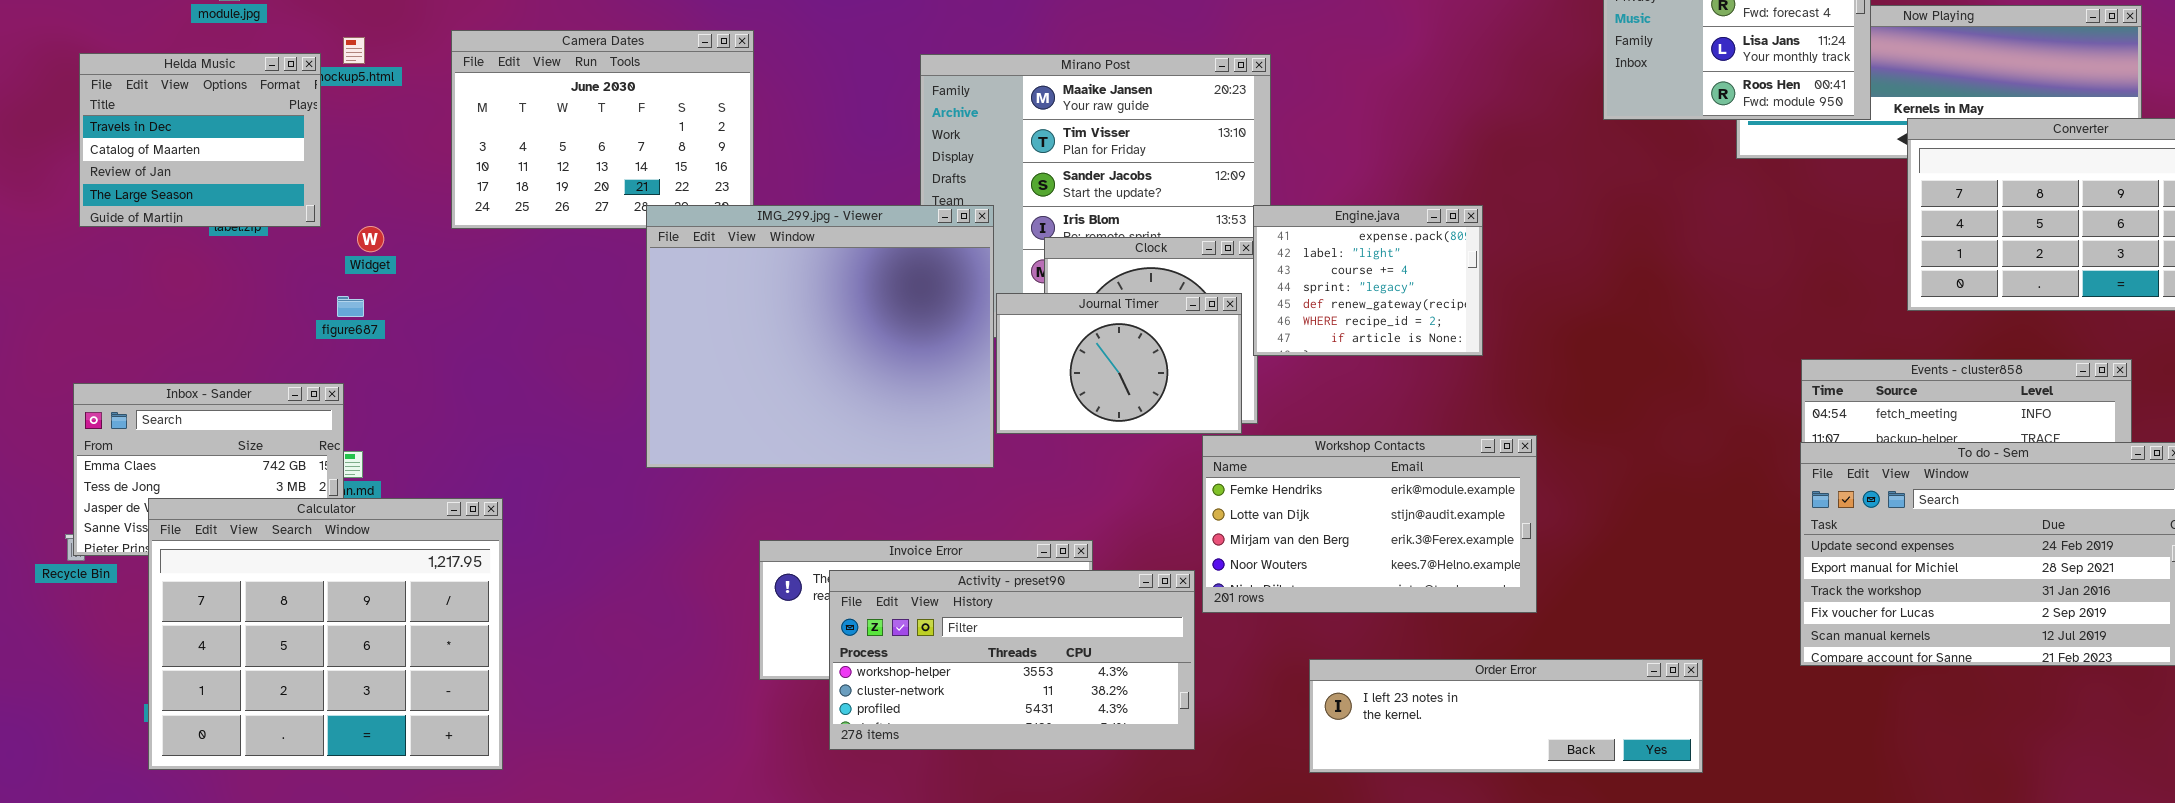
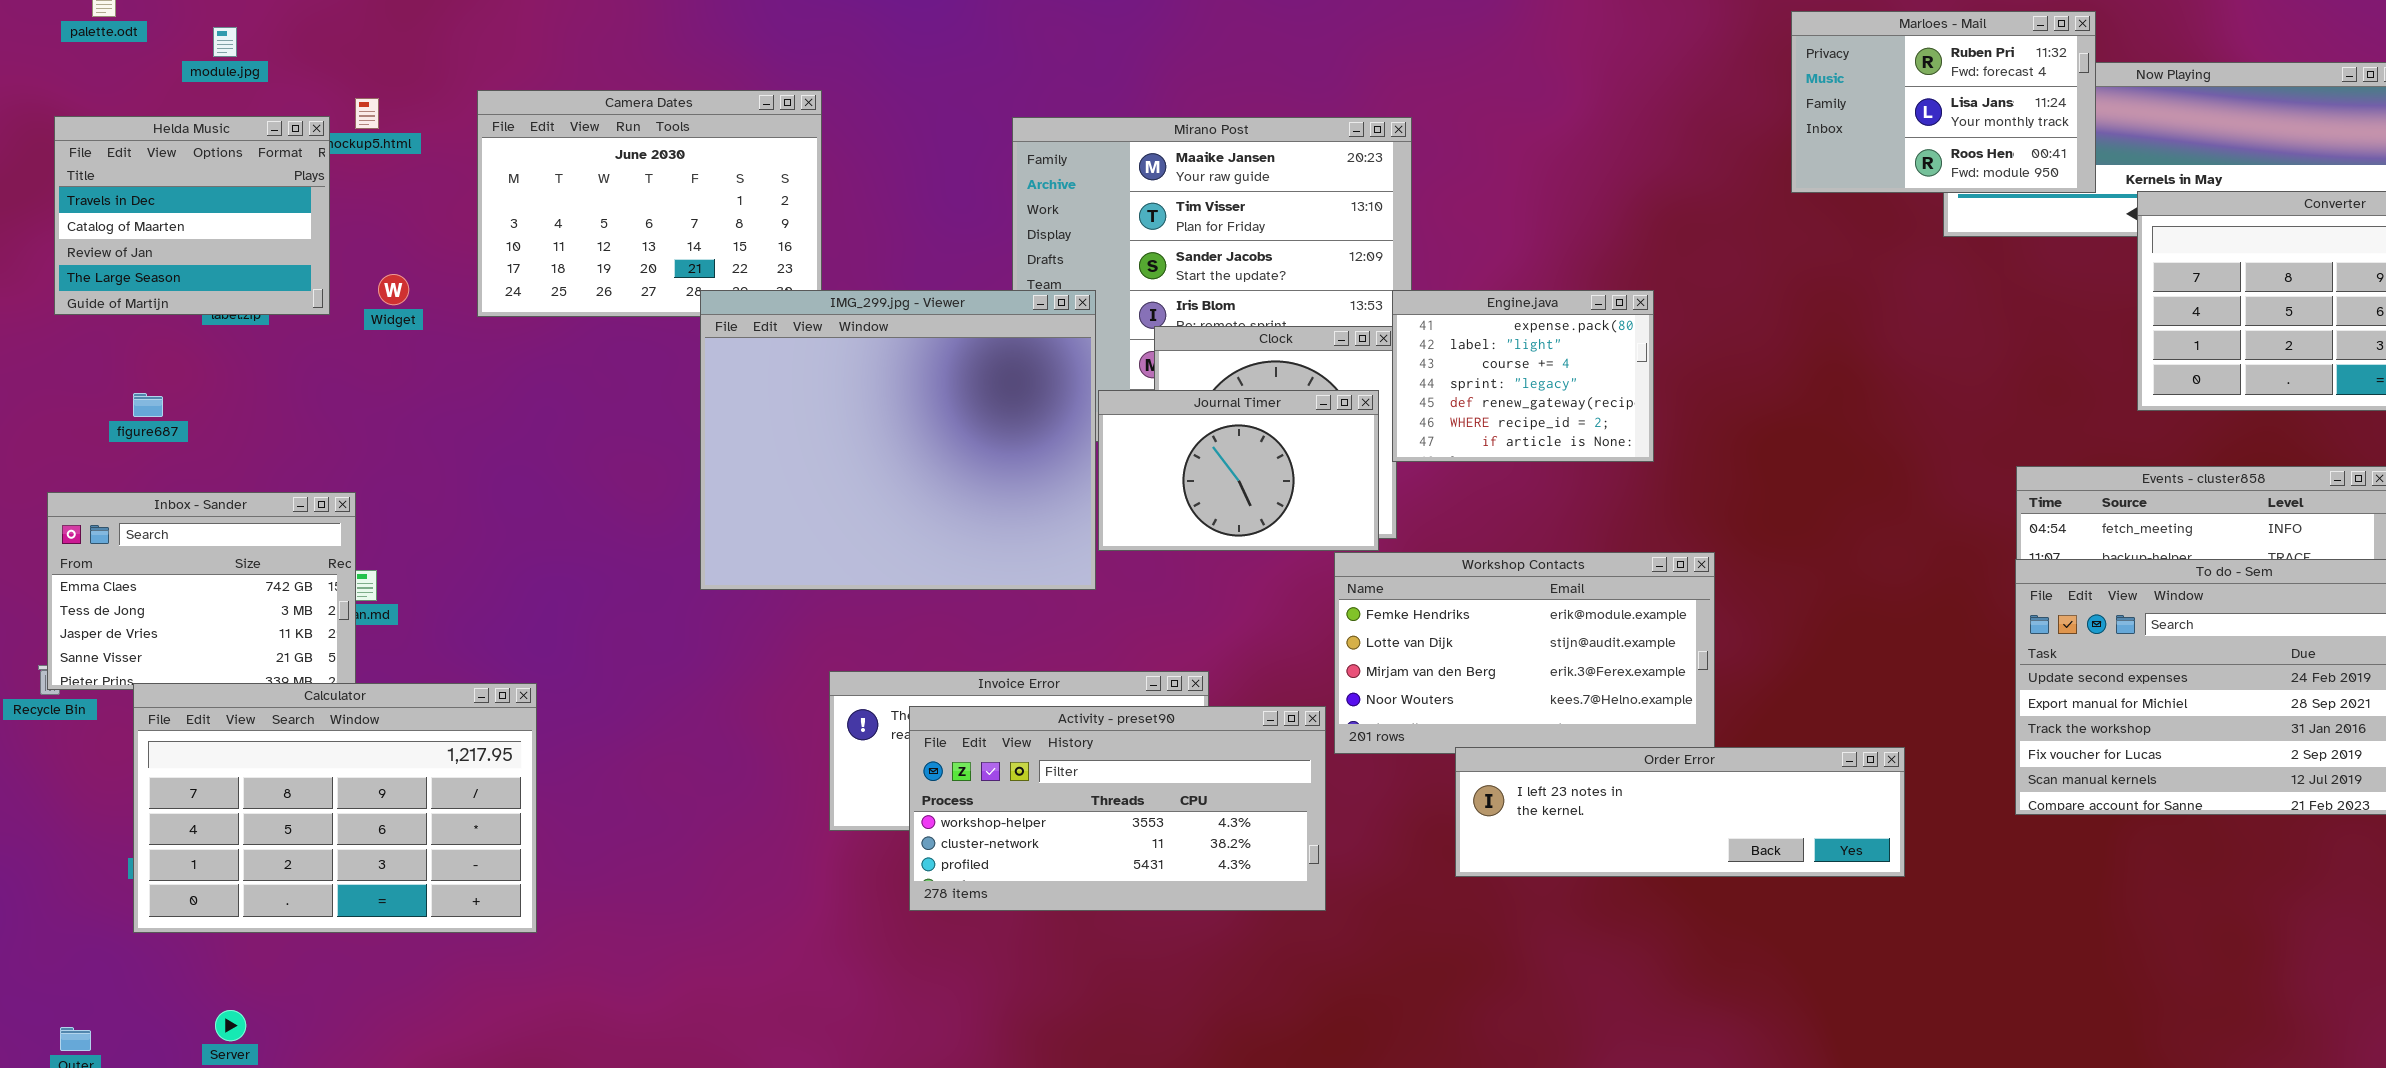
Widget: [357,226,384,252] -> [378,274,409,305], moved
figure687: [337,296,364,317] -> [133,393,163,417], moved
Calculator: [148,498,503,770] -> [133,683,537,933], resized
Order Error: [1309,659,1703,773] -> [1455,747,1905,877], moved

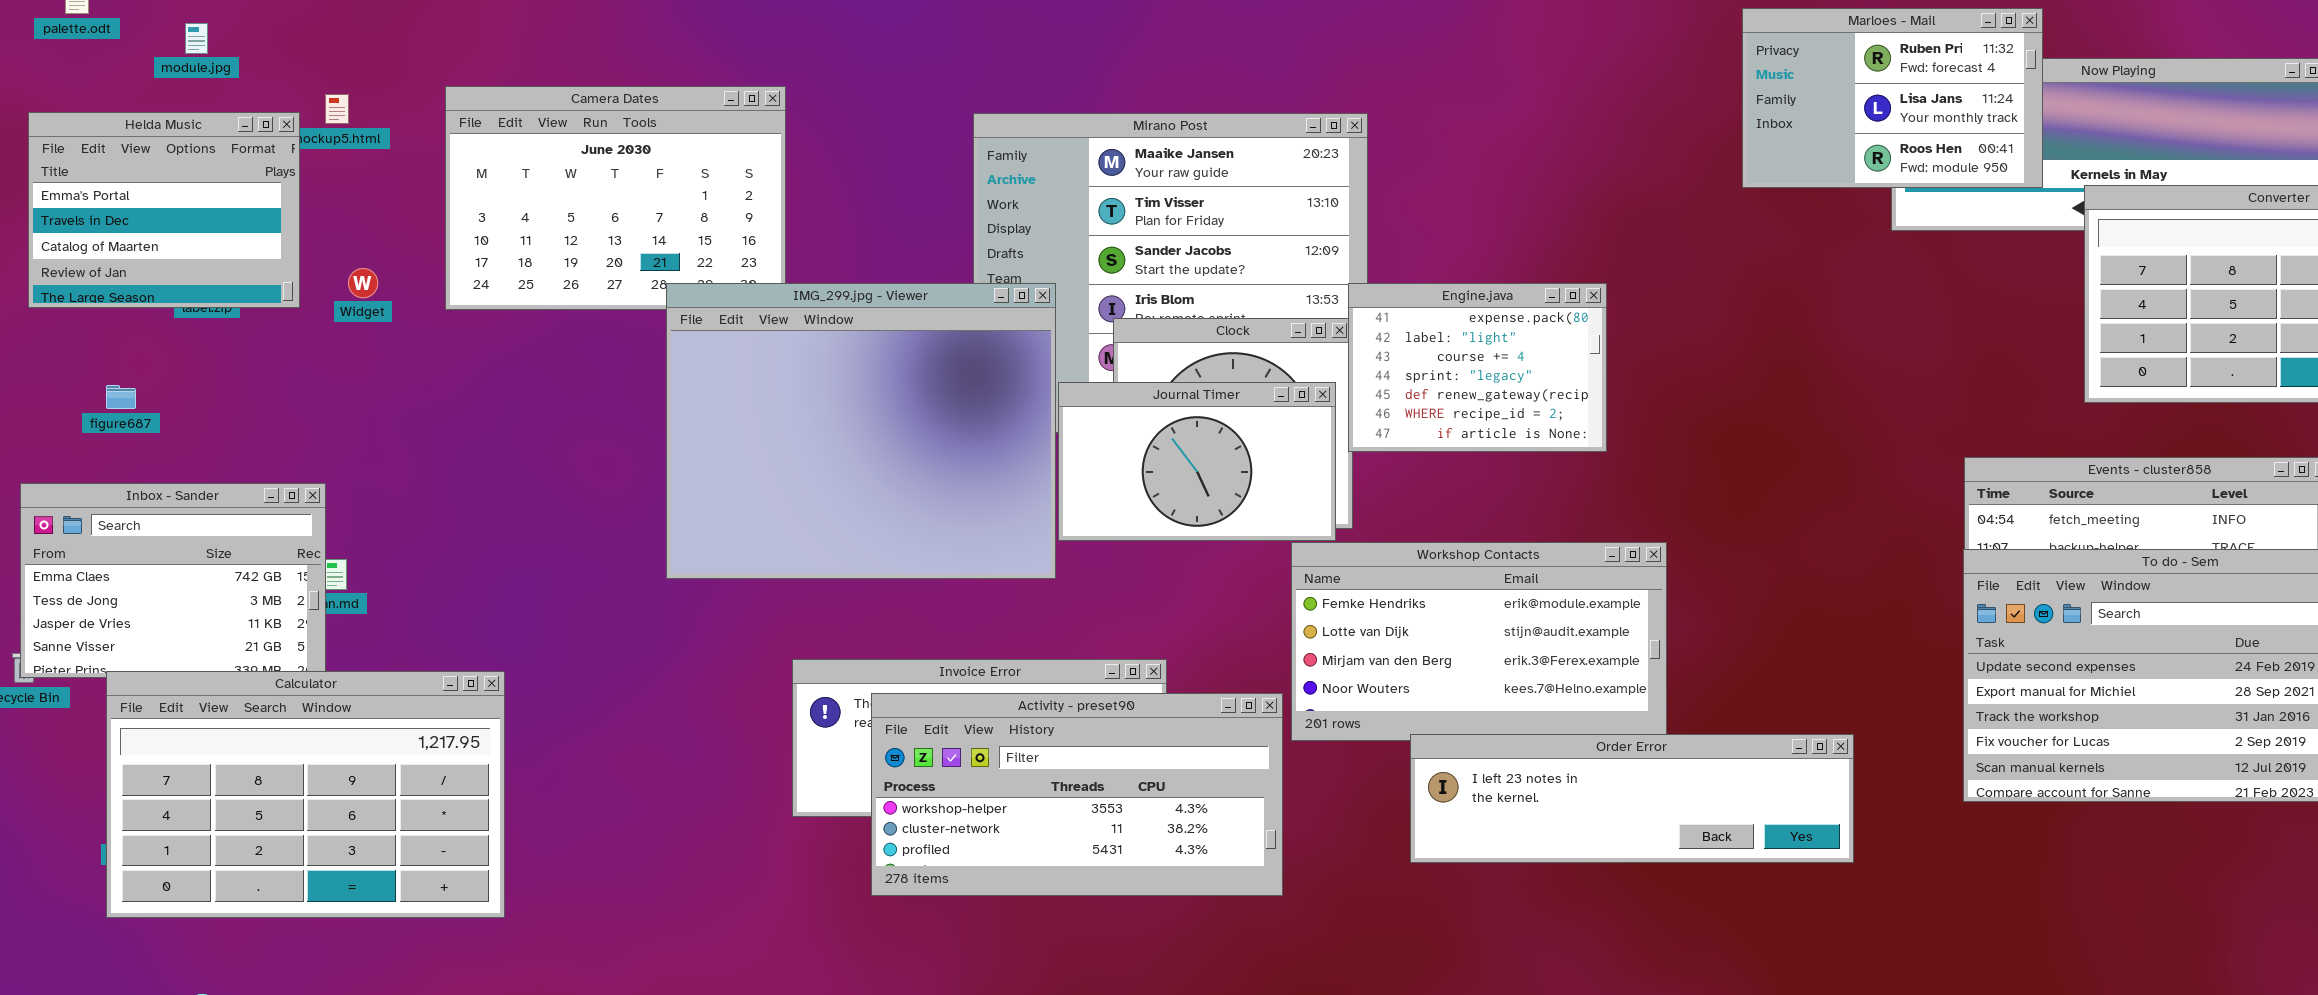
Helda Music: [54,116,330,315] -> [28,112,300,308], scrolled up 1 row

